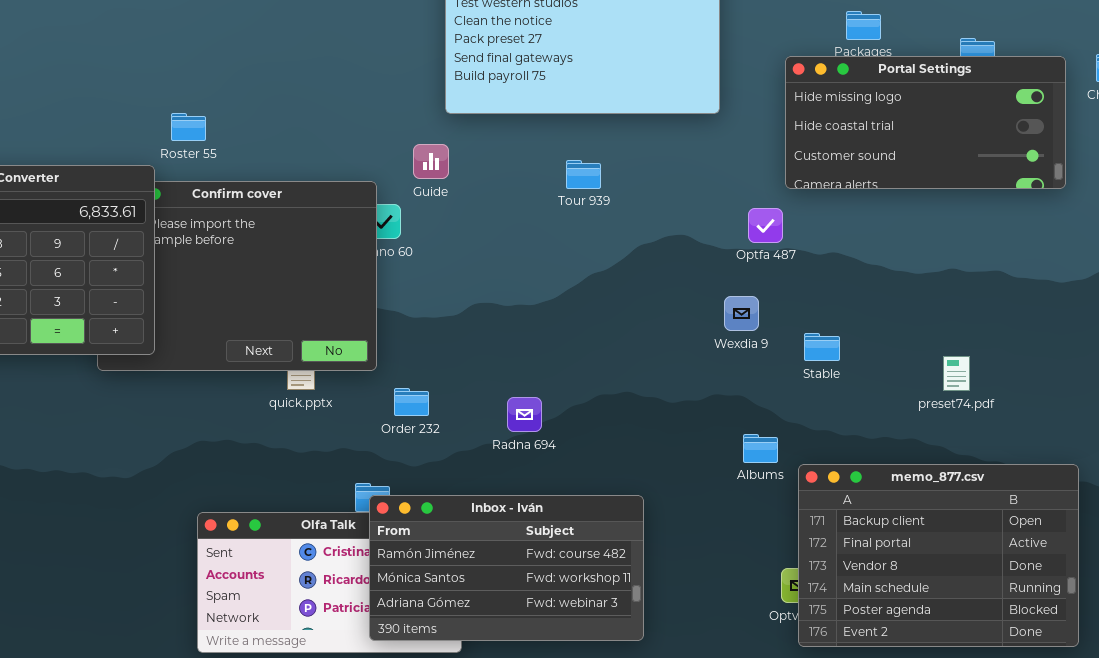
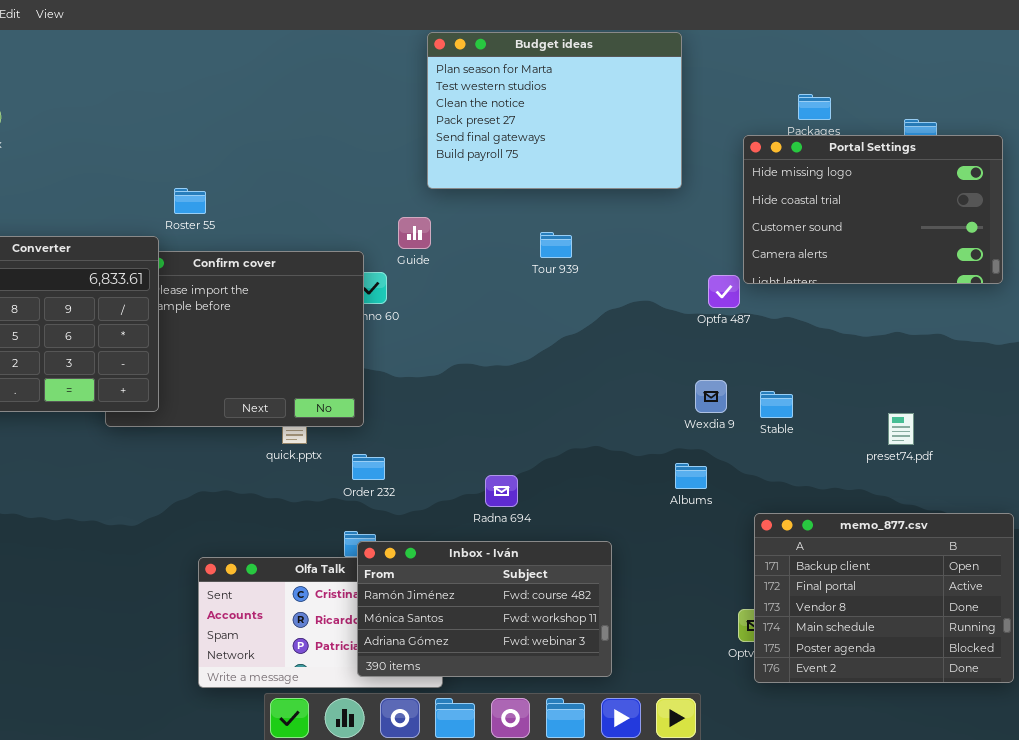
Portal Settings: [785,56,1066,189] -> [743,135,1003,284], resized
Wexdia 9: [724,296,759,331] -> [695,380,727,413], moved
Order 232: [394,388,429,416] -> [352,454,385,480], moved
Radna 694: [507,397,542,432] -> [485,475,518,507], moved
Albums: [743,434,778,463] -> [675,463,707,489], moved

